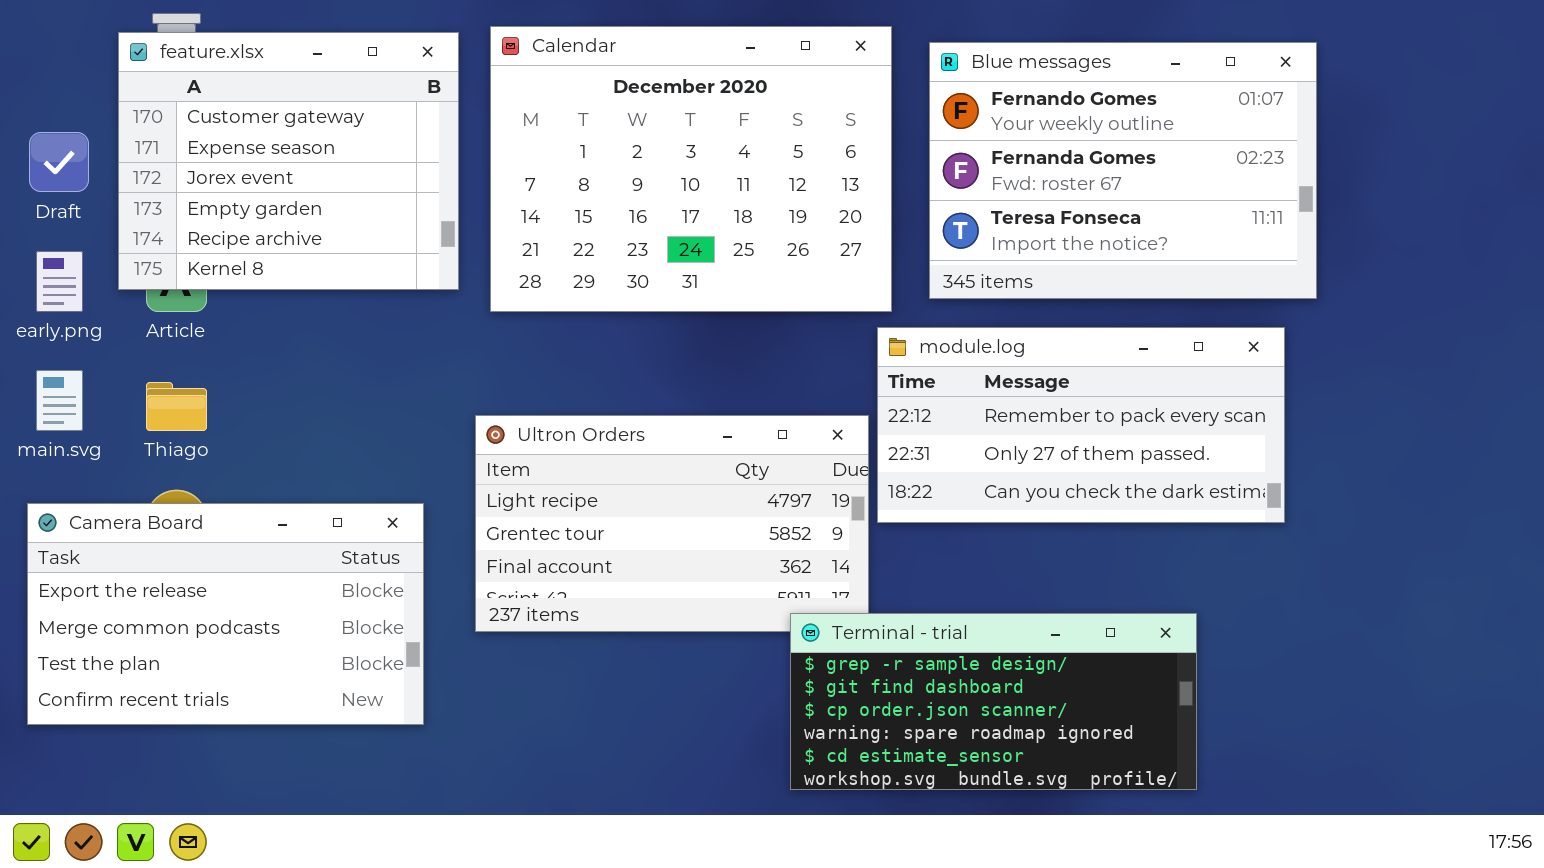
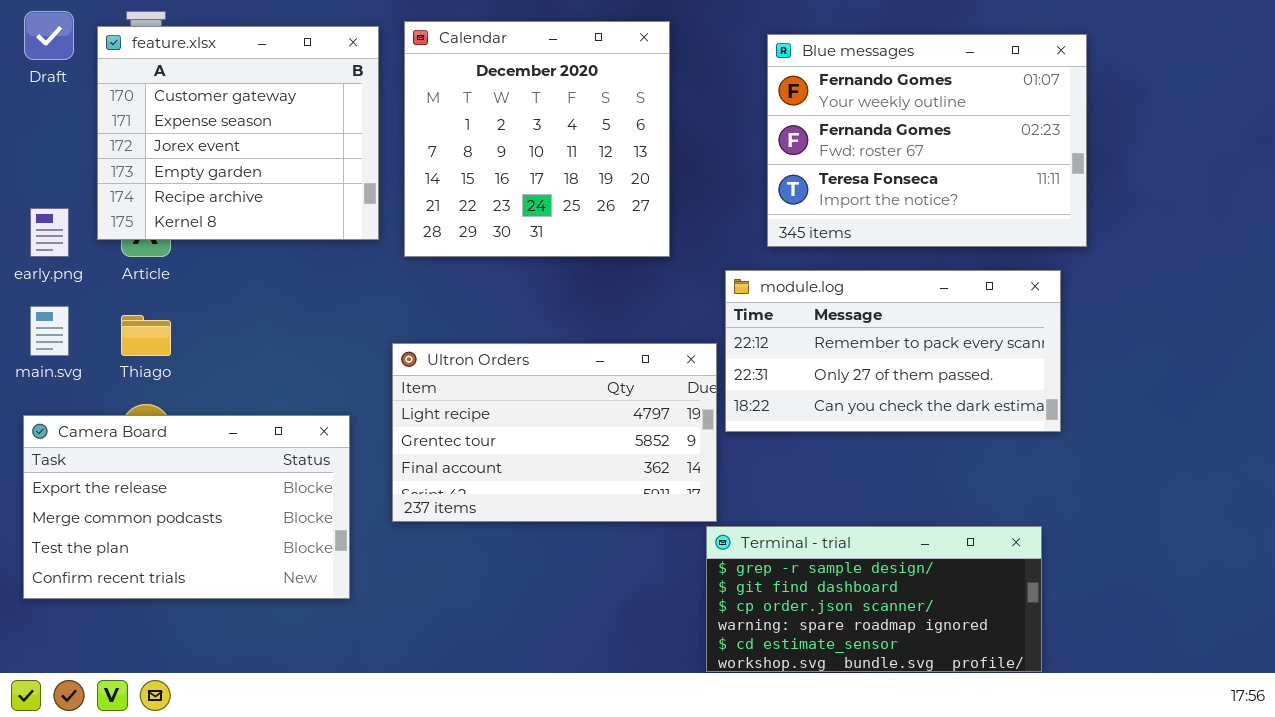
Calendar: [490,26,892,312] -> [404,21,670,257], resized
Draft: [29,132,89,192] -> [24,11,74,60], moved
Terminal - trial: [790,613,1197,790] -> [706,526,1042,672], moved

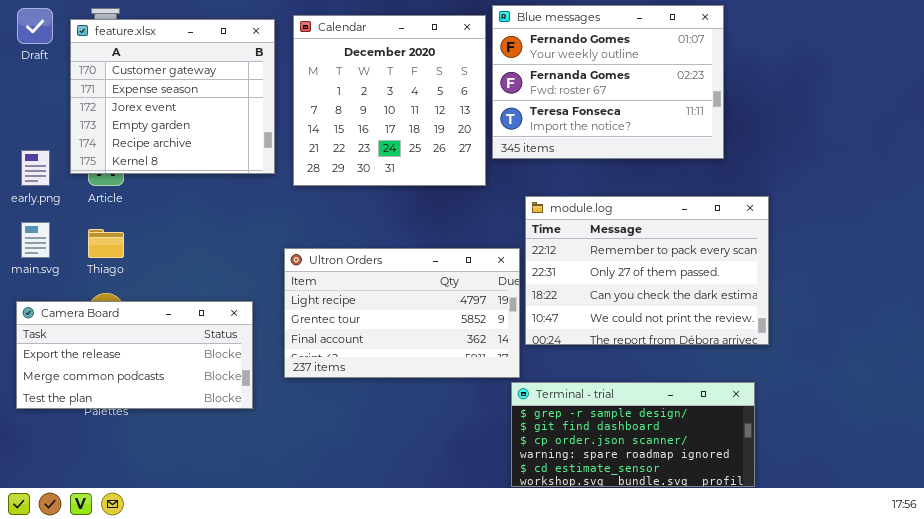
Blue messages: [767,34,1087,247] -> [492,5,724,159], moved
module.log: [725,270,1061,432] -> [525,196,769,345], resized
Camera Board: [23,415,350,599] -> [16,301,253,409], resized

